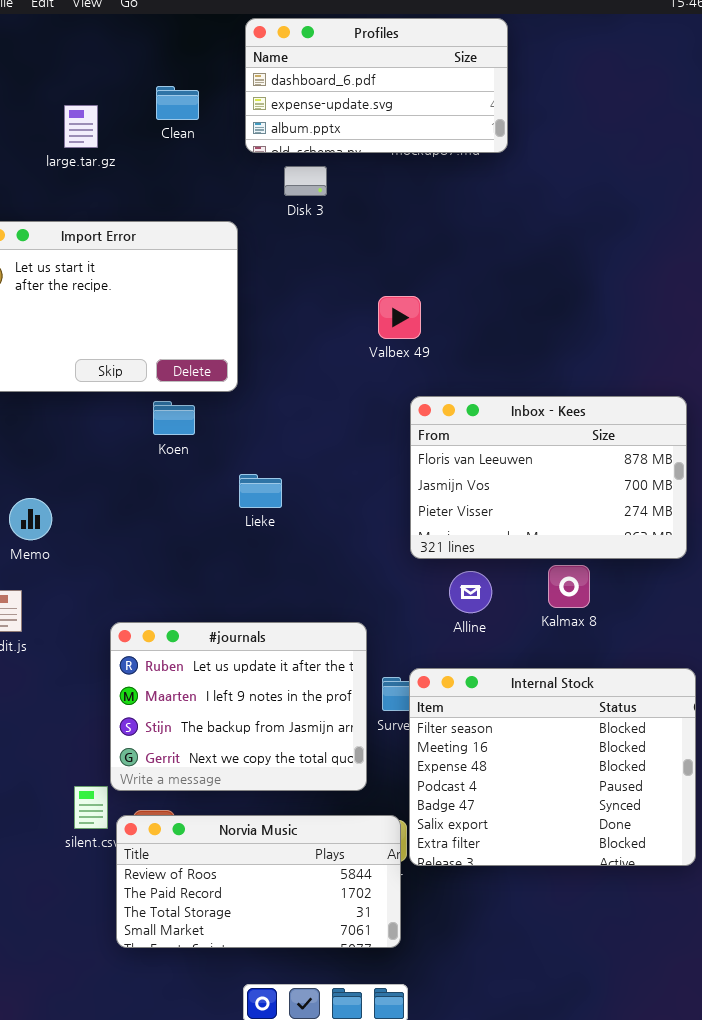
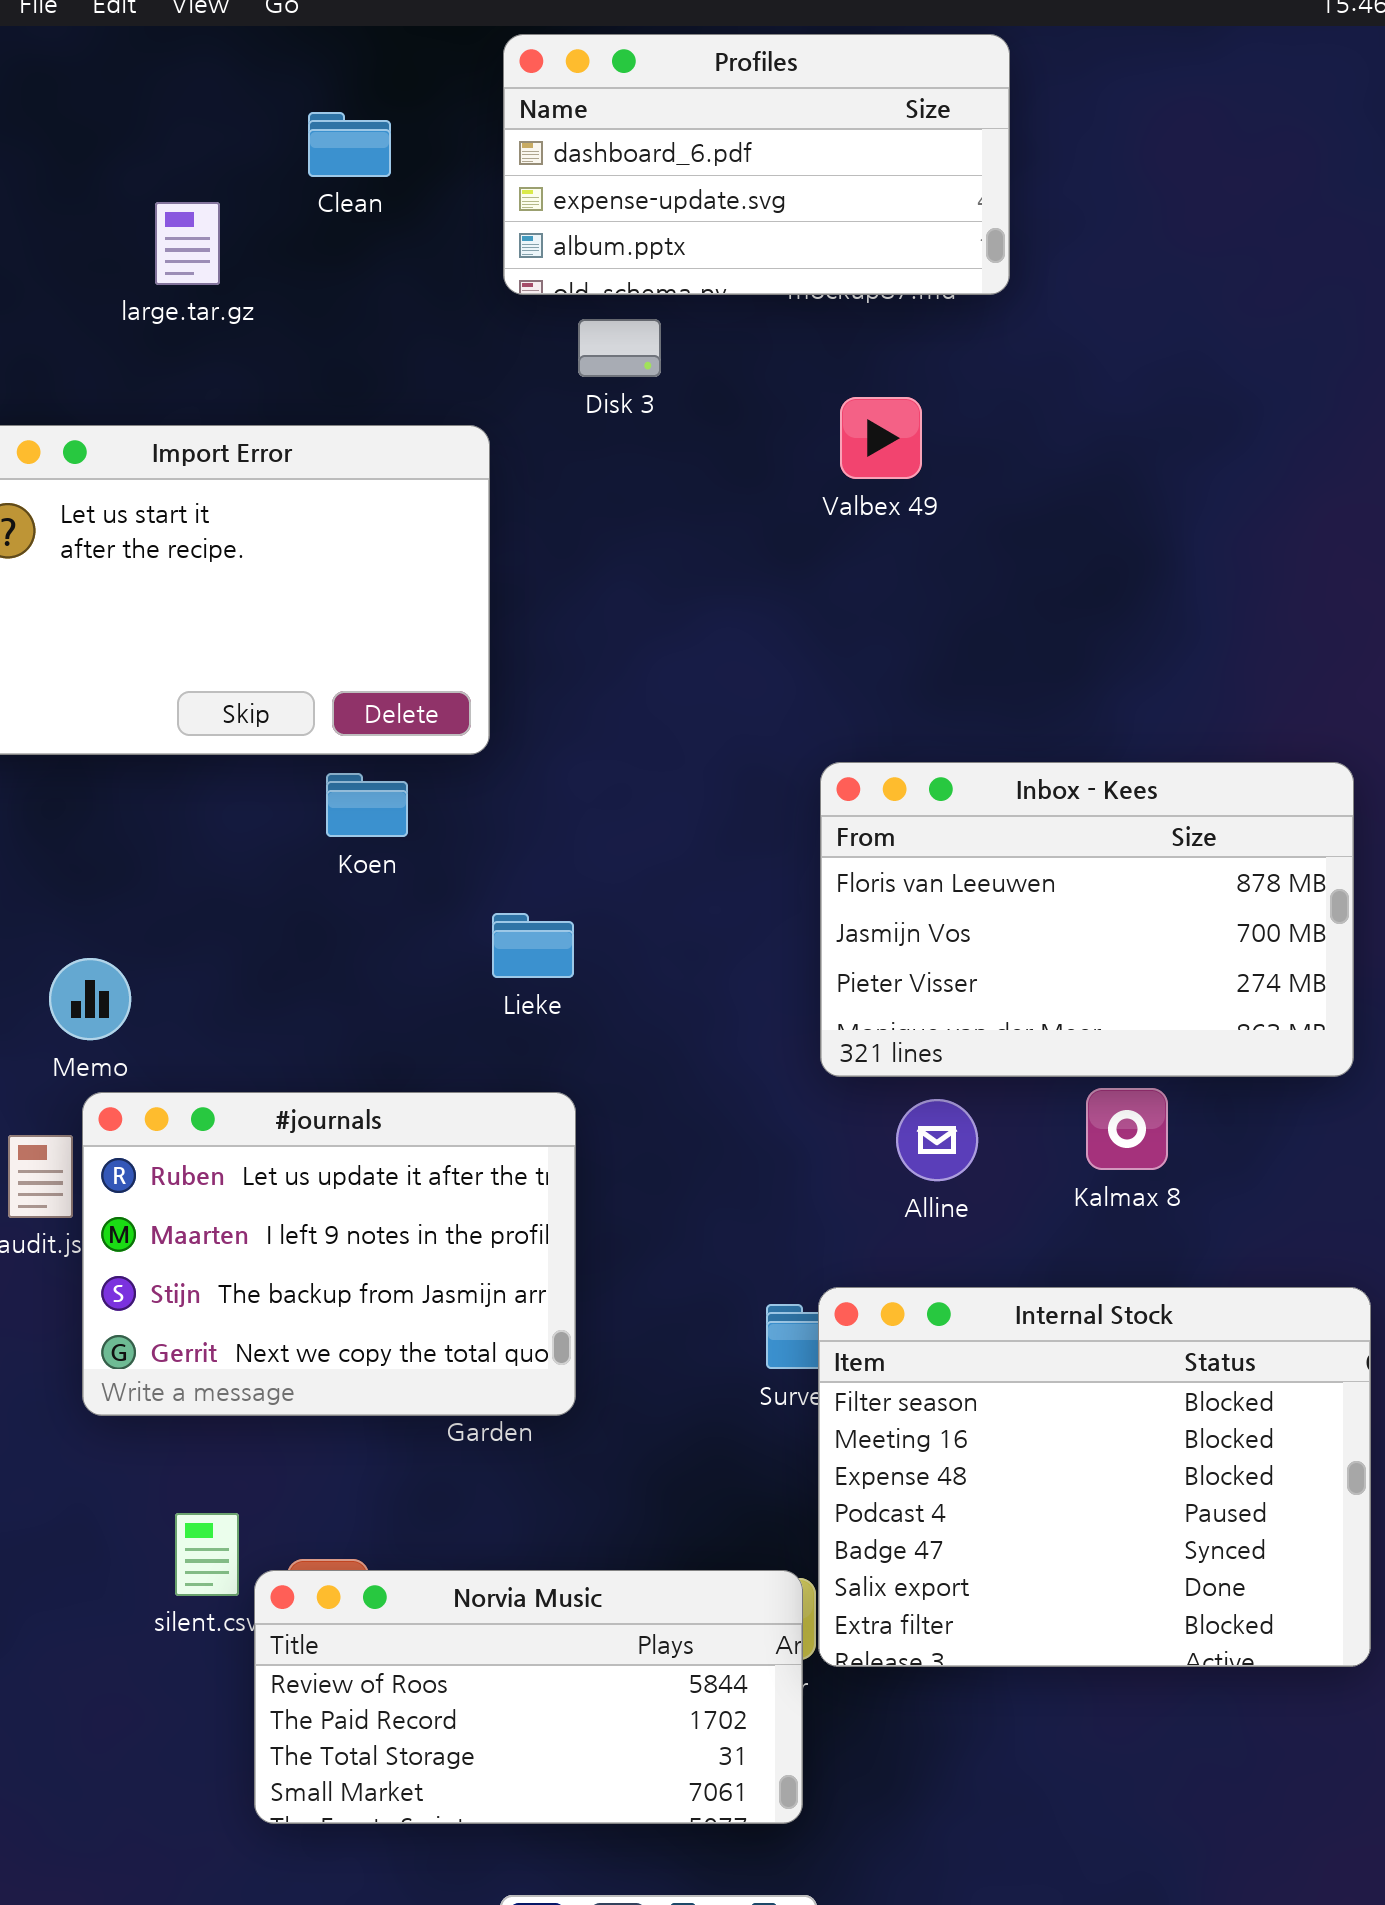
Clean: [156,86,199,120] -> [308,112,391,177], moved
Valbex 49: [378,296,421,339] -> [840,397,922,479], moved
#journals: [110,622,367,791] -> [82,1092,576,1416], moved

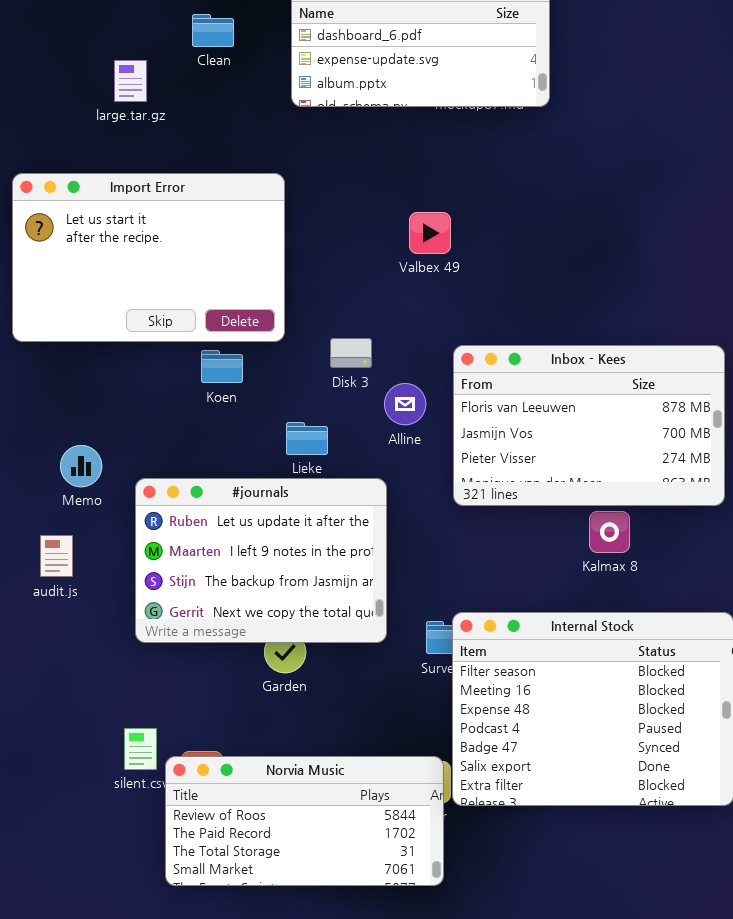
Disk 3: [578,319,661,377] -> [330,338,372,368], moved
Valbex 49: [840,397,922,479] -> [409,212,451,254], moved
#journals: [82,1092,576,1416] -> [135,478,387,643], moved
Alline: [896,1099,978,1181] -> [384,383,426,425], moved

